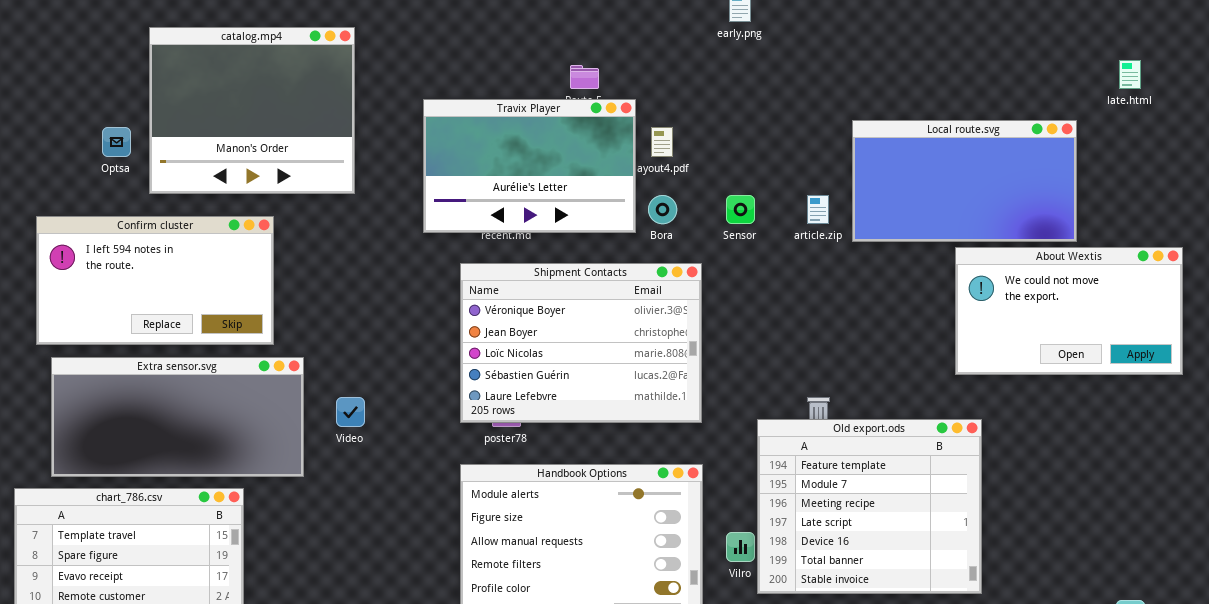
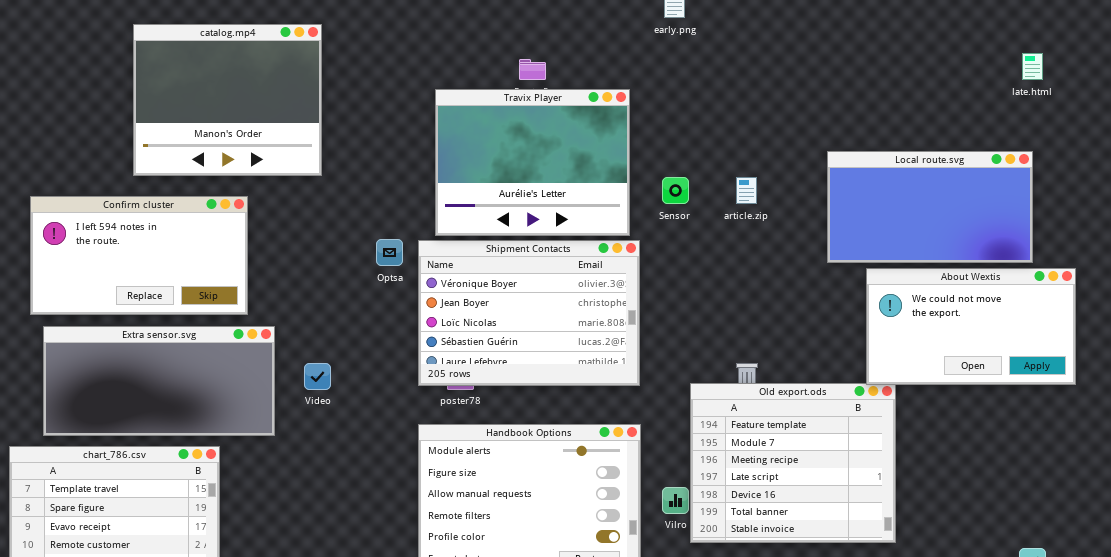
Travix Player: [423,99,636,233] -> [435,89,630,236], moved, resized
Local route.svg: [852,120,1077,242] -> [827,151,1033,263], moved
Optsa: [102,127,131,157] -> [376,239,403,266], moved
About Wextis: [955,247,1183,375] -> [866,268,1076,385], moved

